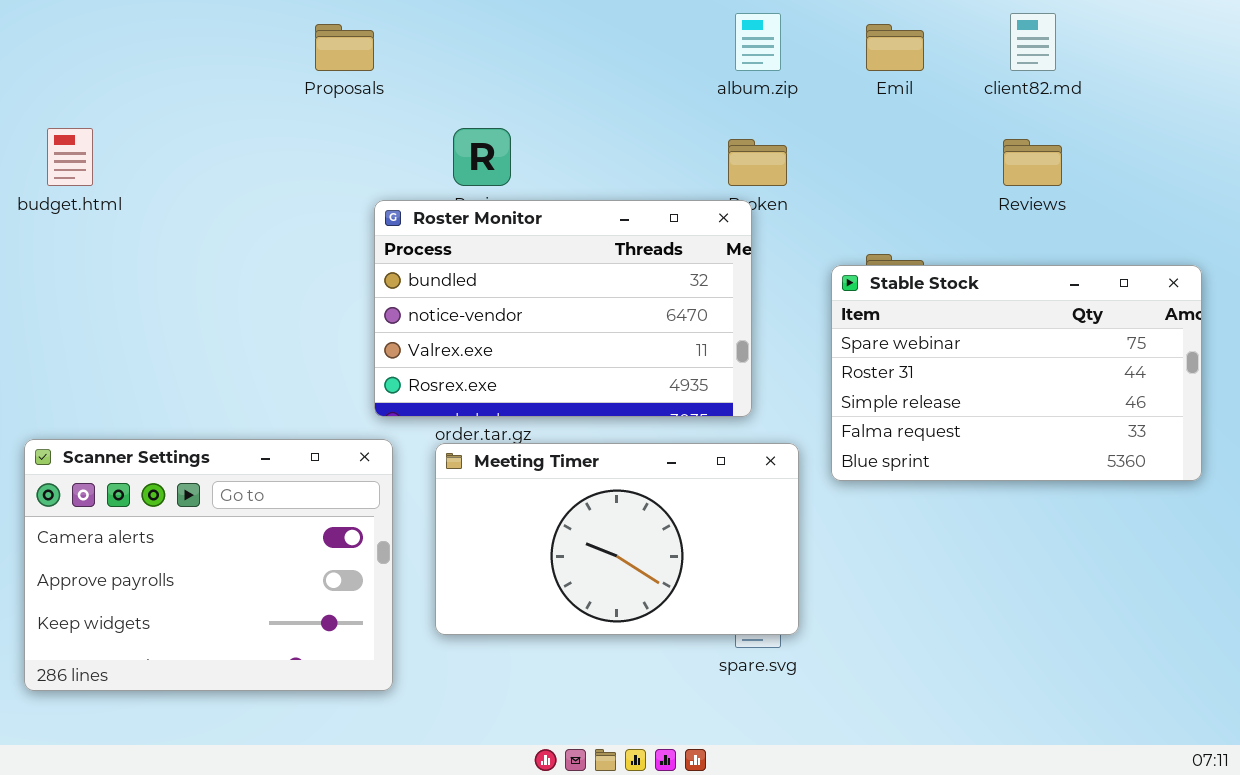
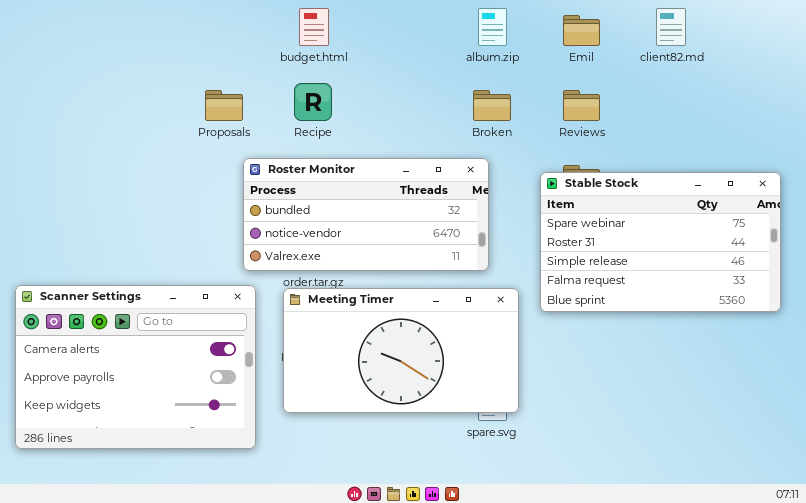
Proposals: [315,24,374,71] -> [205,90,243,121], moved
budget.html: [47,128,93,186] -> [299,8,329,46], moved
Reviews: [1003,139,1062,186] -> [563,90,600,121], moved
Roster Monitor: [374,200,752,417] -> [243,158,489,271], resized

